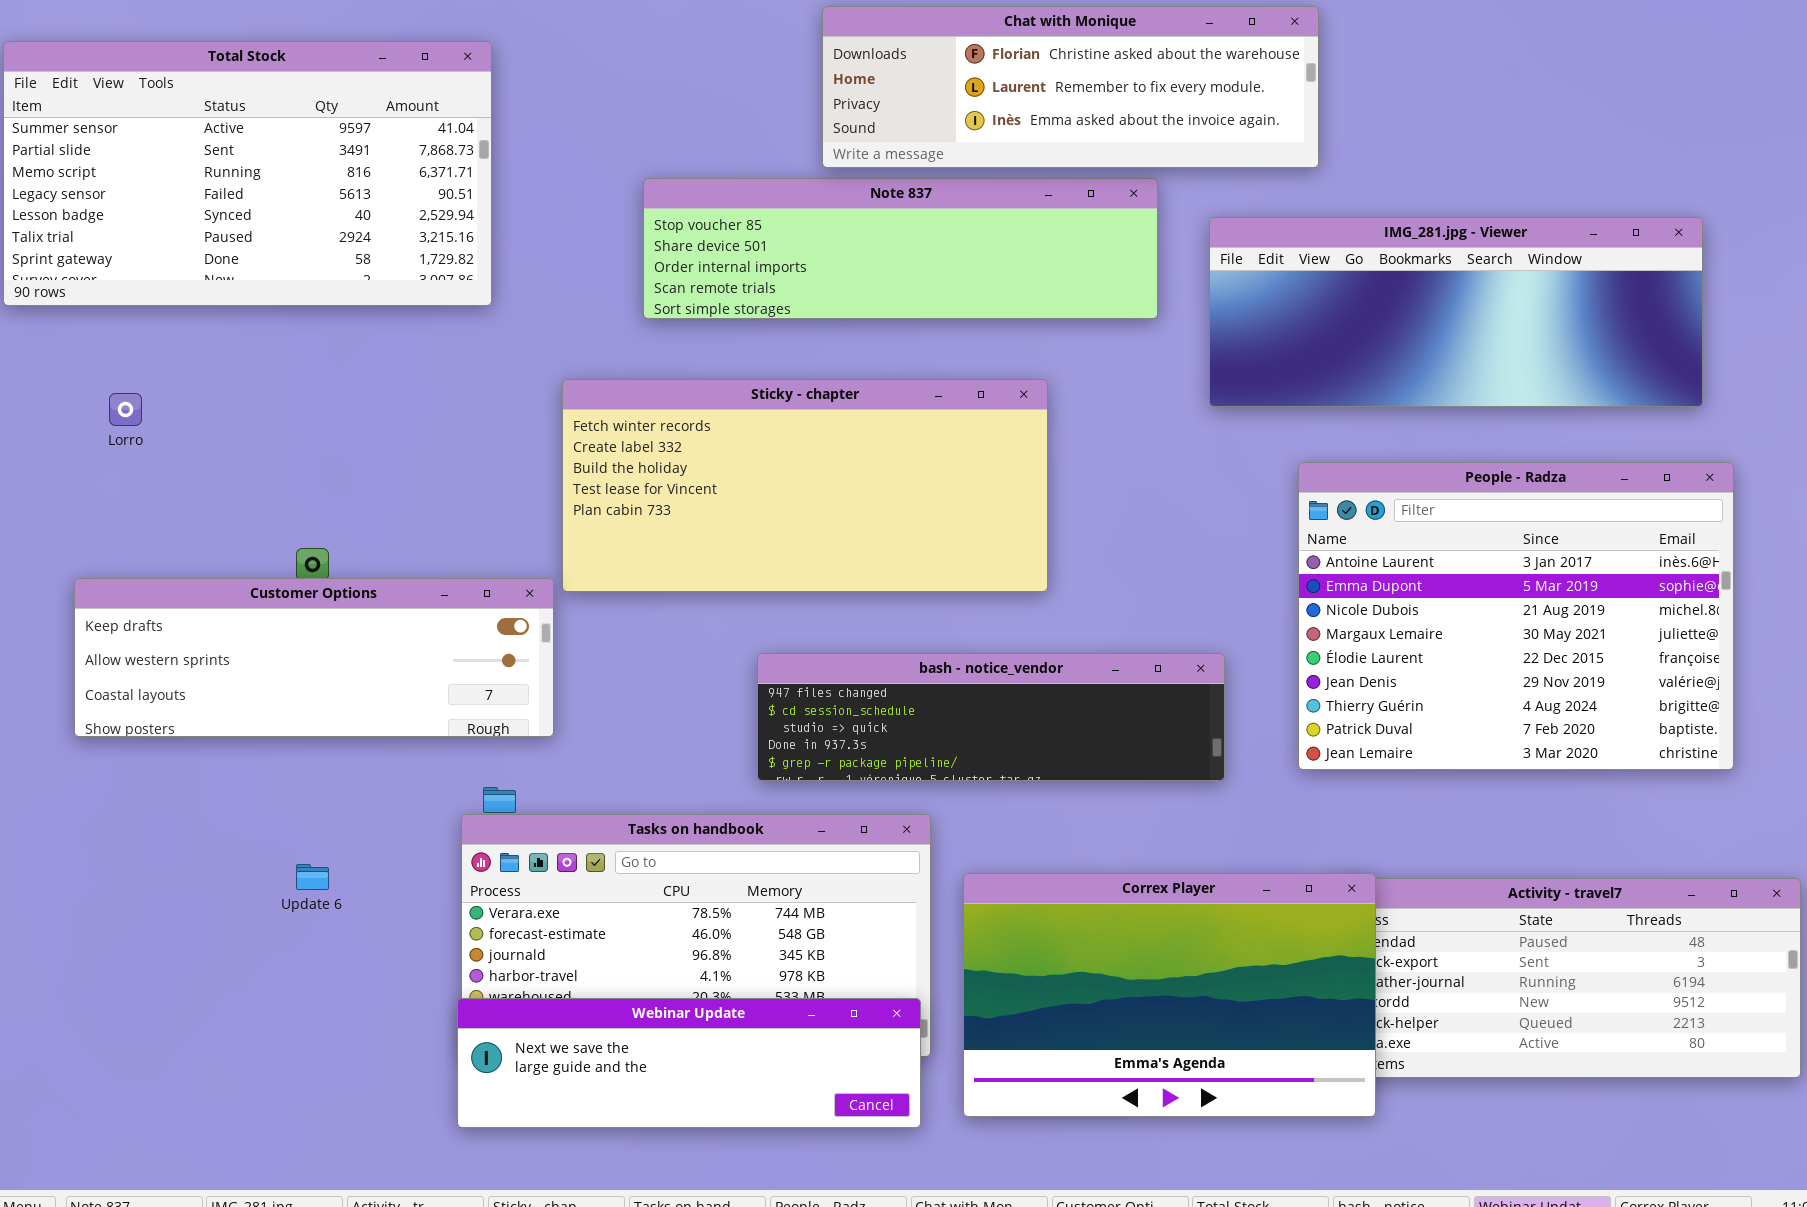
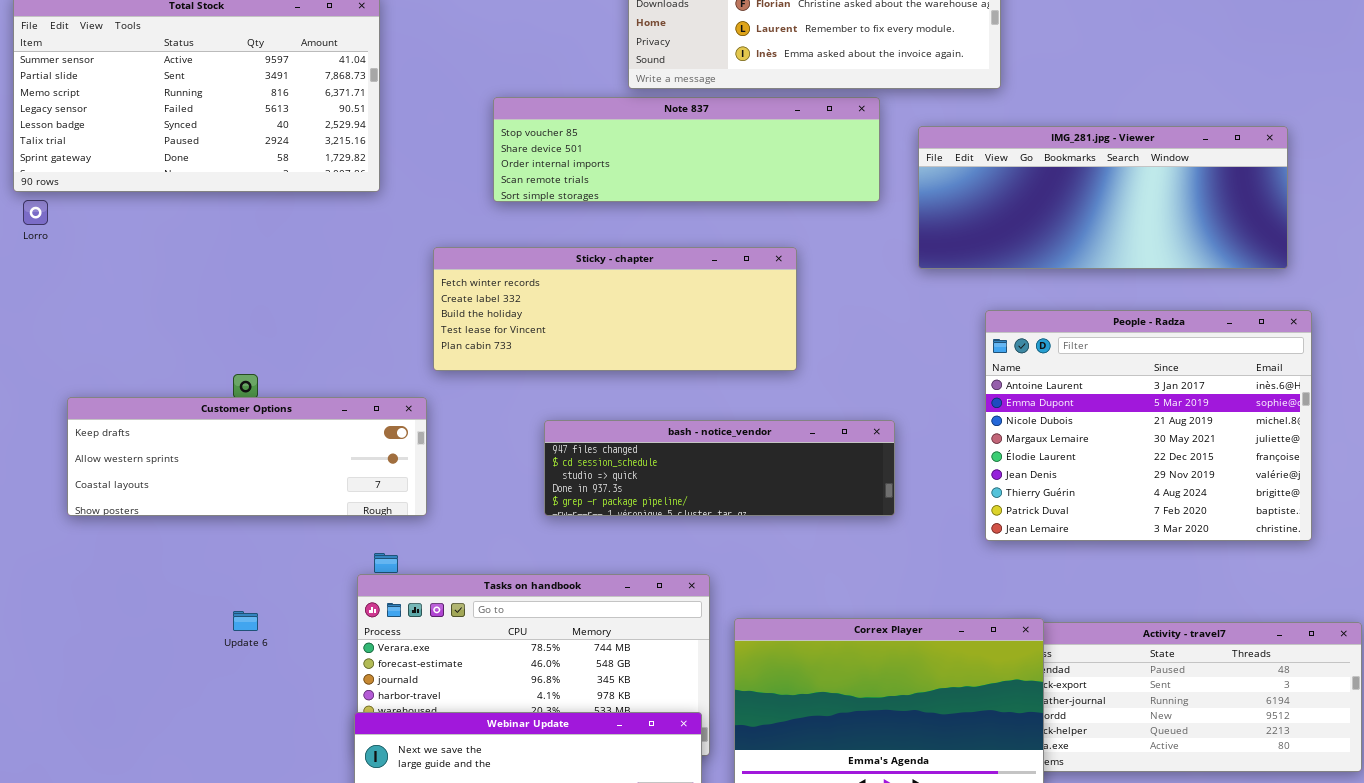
Sticky - chapter: [562,379,1048,592] -> [433,247,797,371], resized
Lorro: [109,393,142,426] -> [23,200,48,225], moved
bash - notice_vendor: [757,653,1225,781] -> [544,420,895,516], moved

